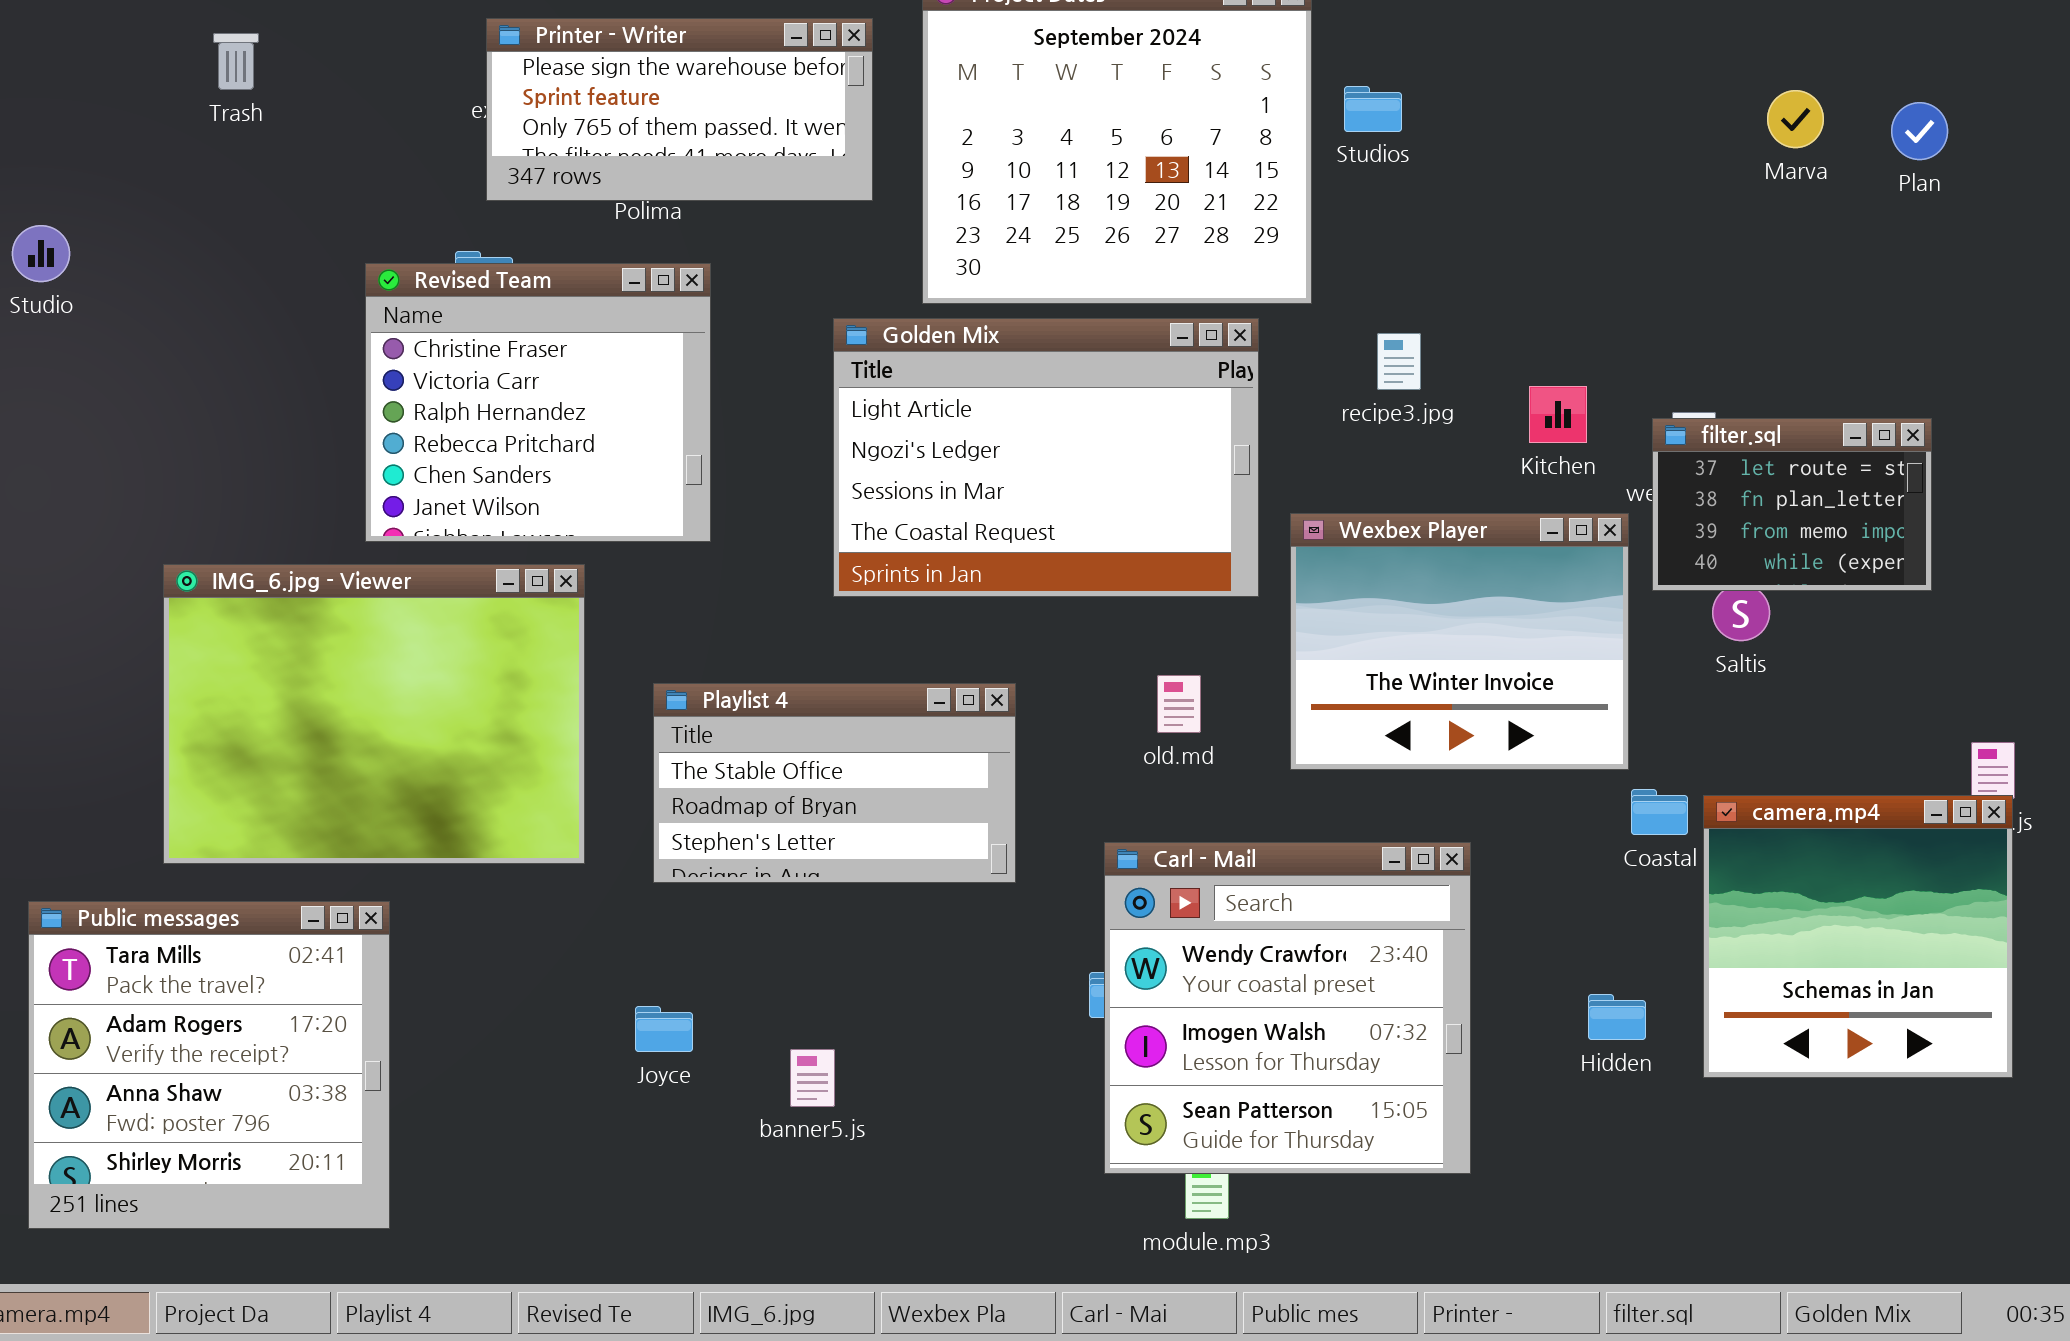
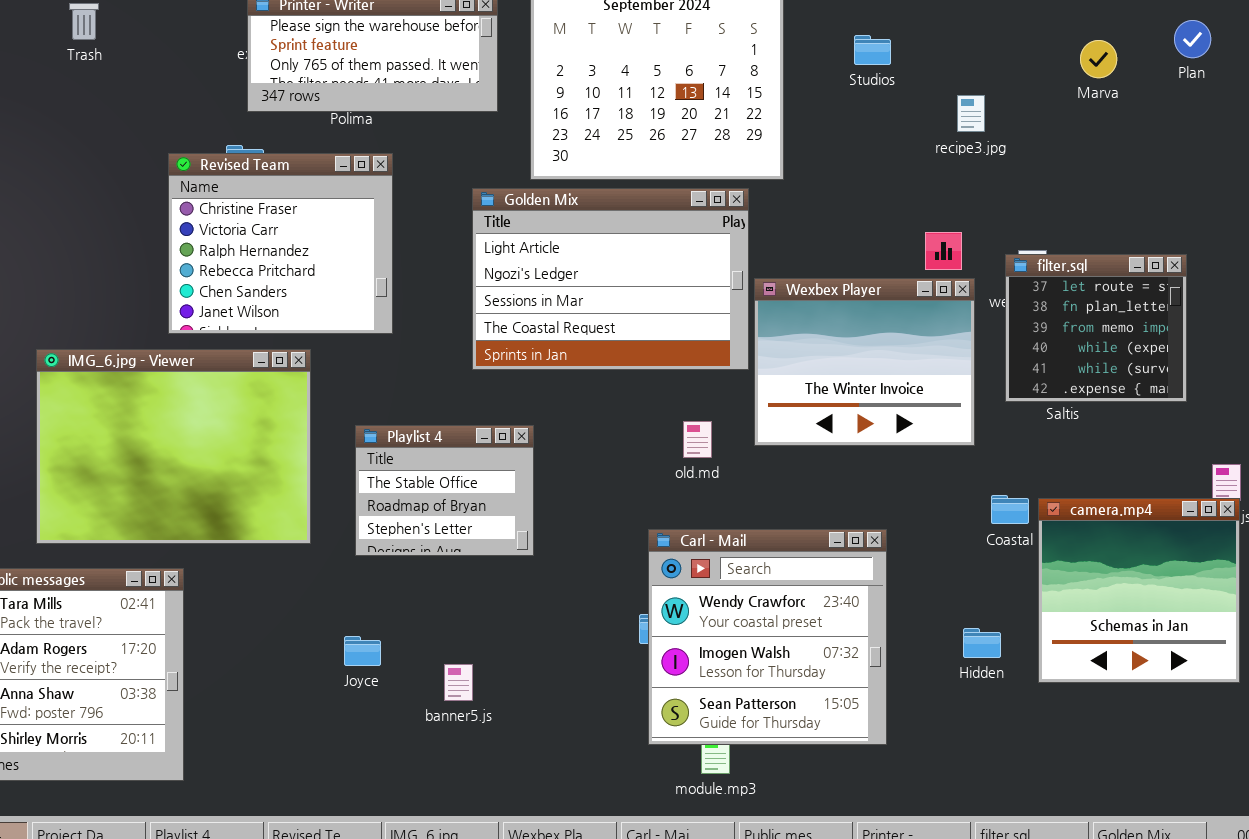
Studios: [1344,86,1402,132] -> [854,35,891,65], moved
Plan: [1891,102,1948,160] -> [1174,20,1211,58], moved
recipe3.jpg: [1377,333,1421,390] -> [957,95,985,132], moved
filter.sql: [1652,418,1932,591] -> [1005,254,1187,402], resized
Wexbex Player: [1290,513,1629,770] -> [754,278,975,446], moved
Playlist 4: [653,683,1016,883] -> [355,425,534,556], resized

